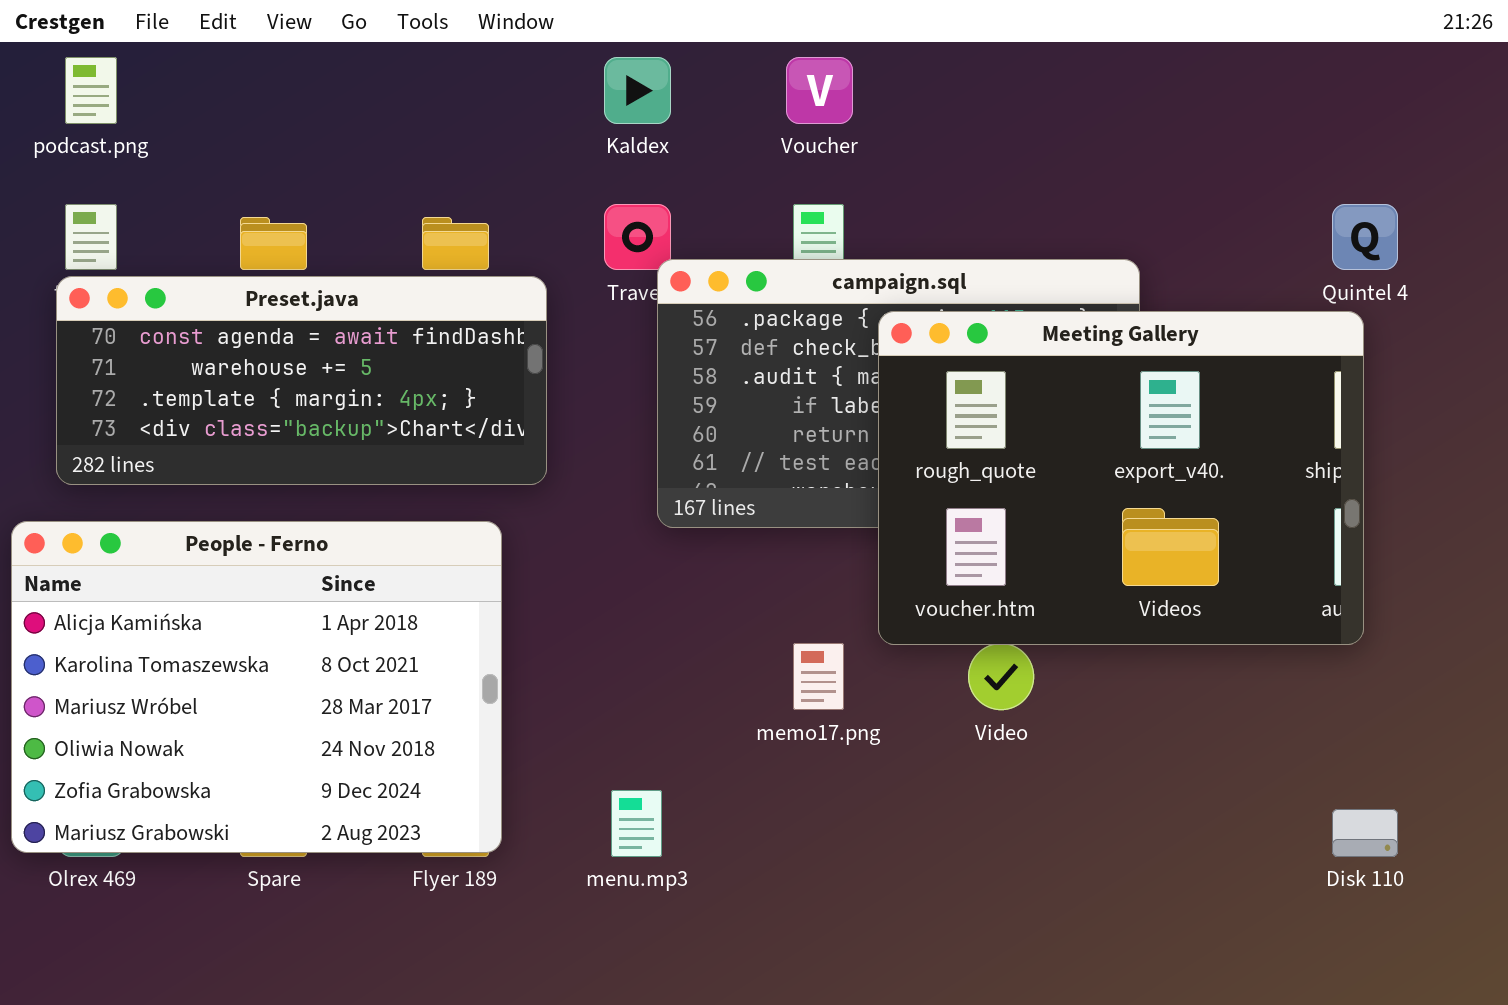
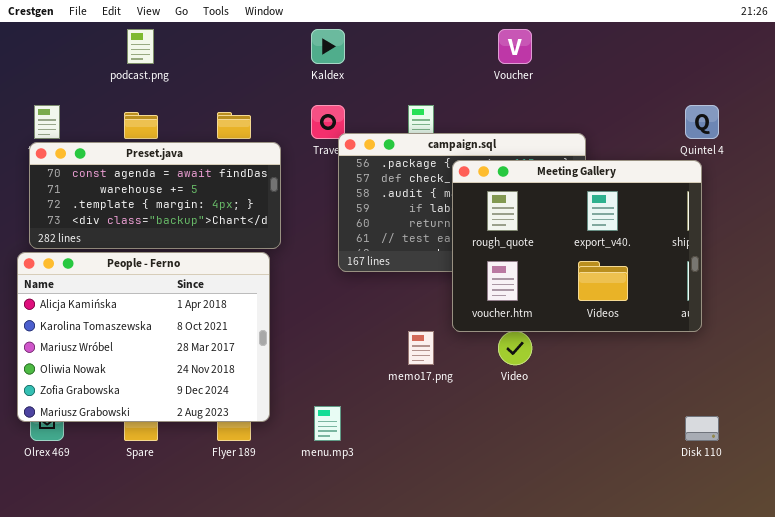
podcast.png: [65,57,117,124] -> [127,29,154,64], moved
Voucher: [786,57,853,124] -> [498,29,532,64], moved
People - Ferno: [11,521,502,853] -> [17,252,270,422], moved

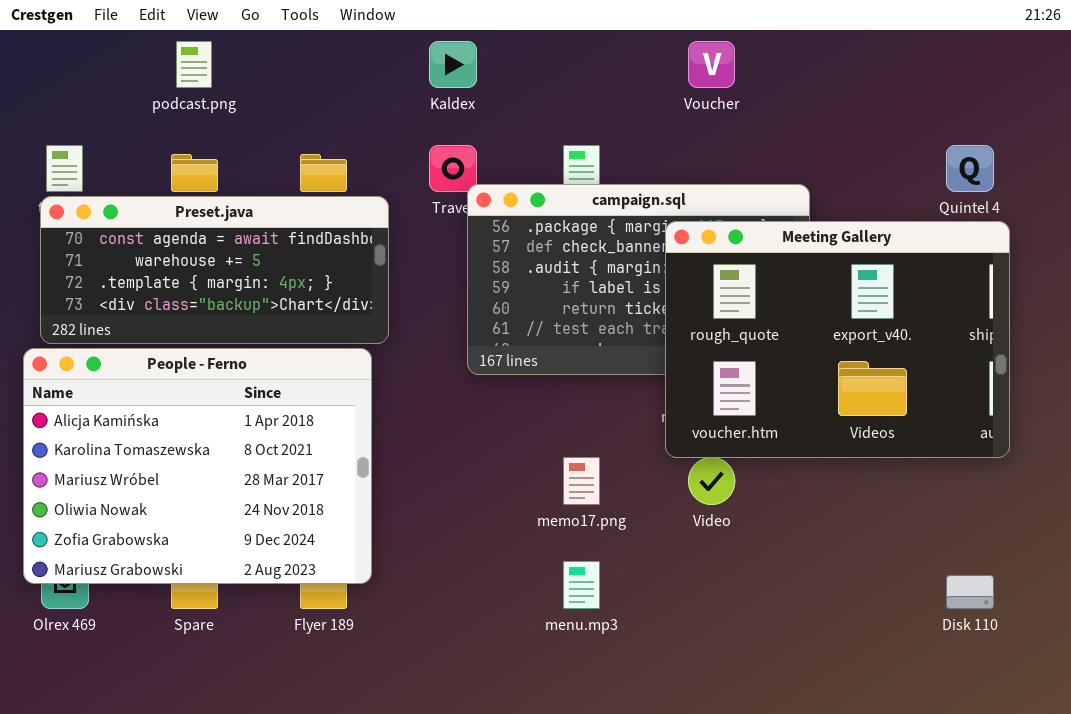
Meeting Gallery: [452,160,702,332] -> [665,221,1010,458], moved
menu.mp3: [314,406,341,441] -> [563,561,600,609], moved

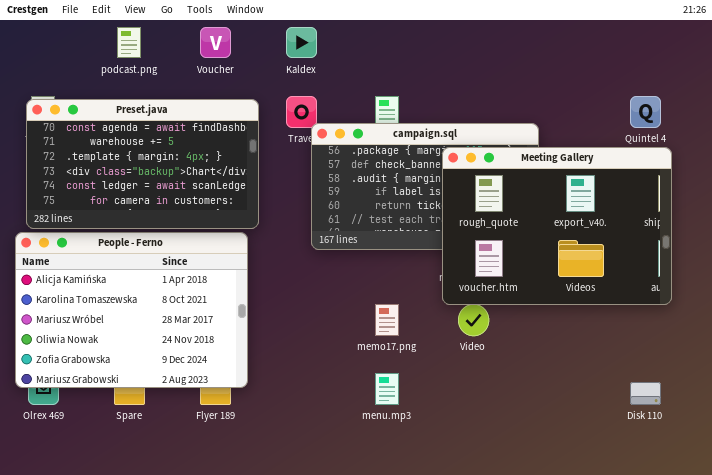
Voucher: [688,41,735,88] -> [200,27,231,58], moved
Preset.java: [40,196,389,344] -> [26,99,259,229], resized

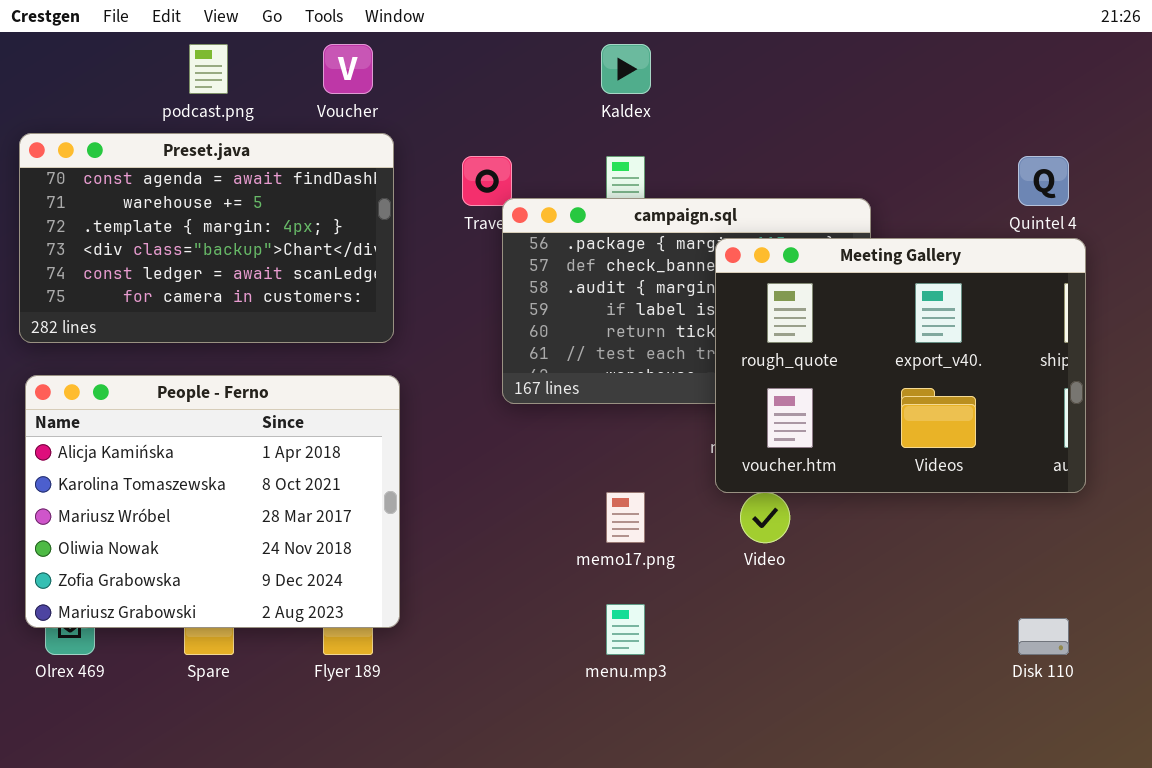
Kaldex: [286,27,317,58] -> [601,44,651,94], moved
Preset.java: [26,99,259,229] -> [19,133,394,343], moved

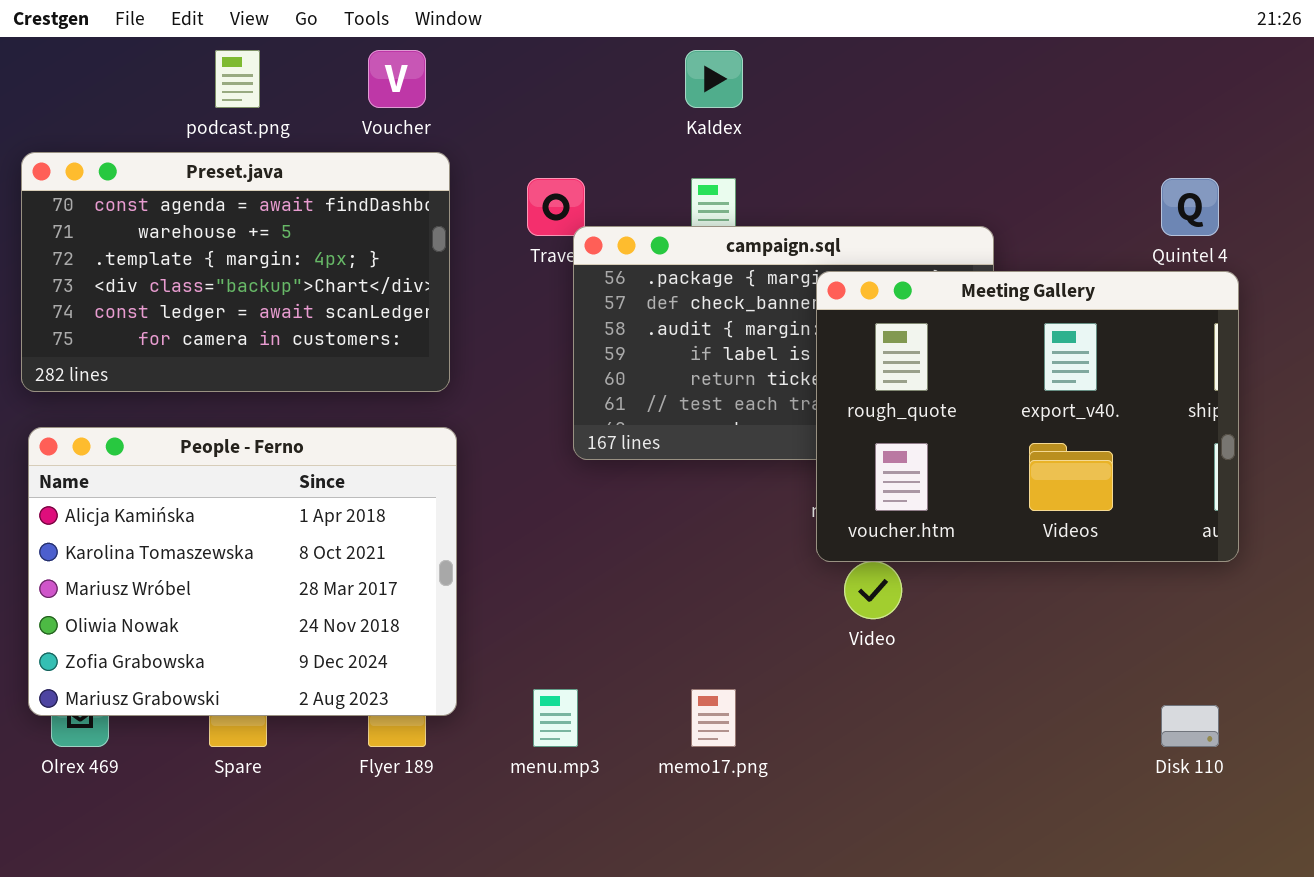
memo17.png: [606,492,645,543] -> [691,689,736,747], moved
menu.mp3: [606,604,645,655] -> [533,689,578,747], moved

